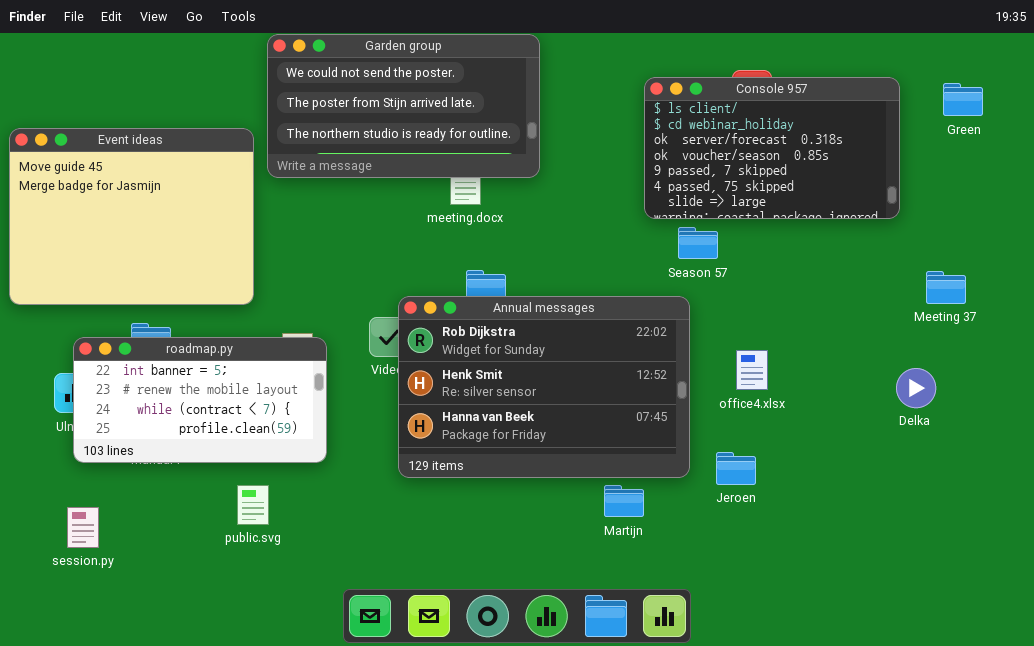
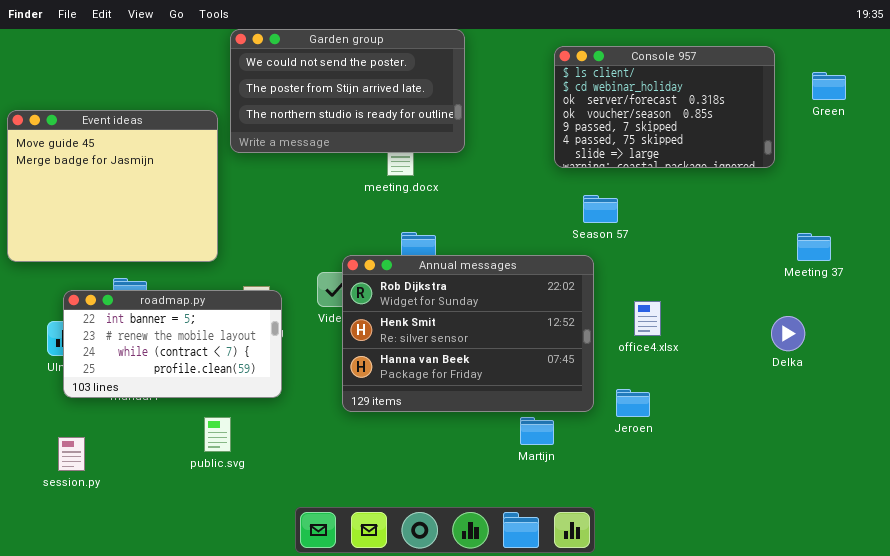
Console 957: [644,77,900,219] -> [554,46,775,168], moved

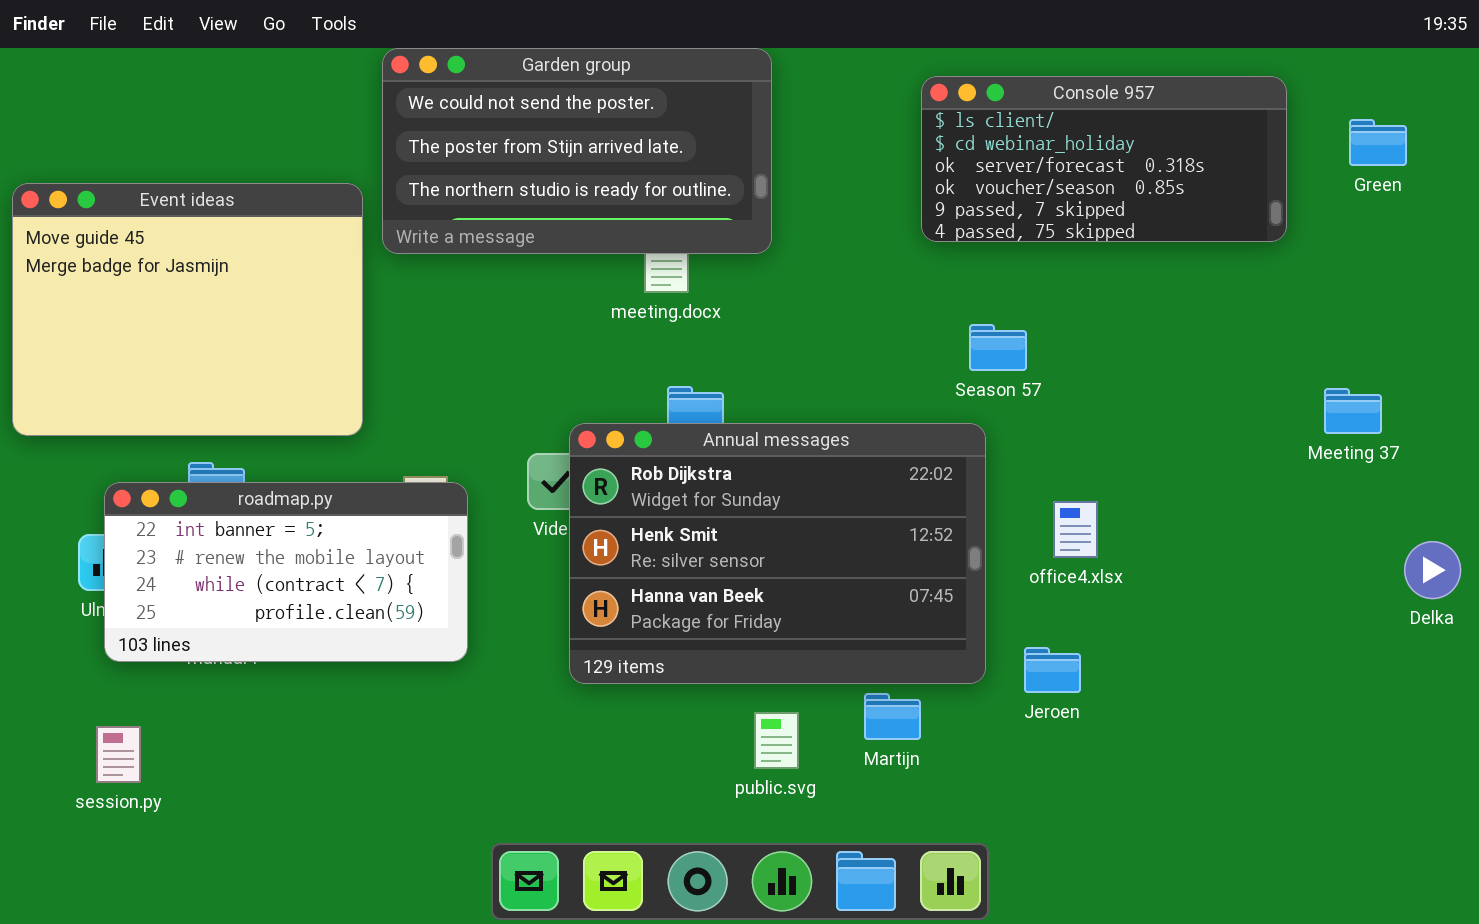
Console 957: [554,46,775,168] -> [921,76,1287,242], resized
Delka: [771,316,805,351] -> [1404,541,1461,599], moved
public.svg: [204,417,231,452] -> [754,712,799,769], moved

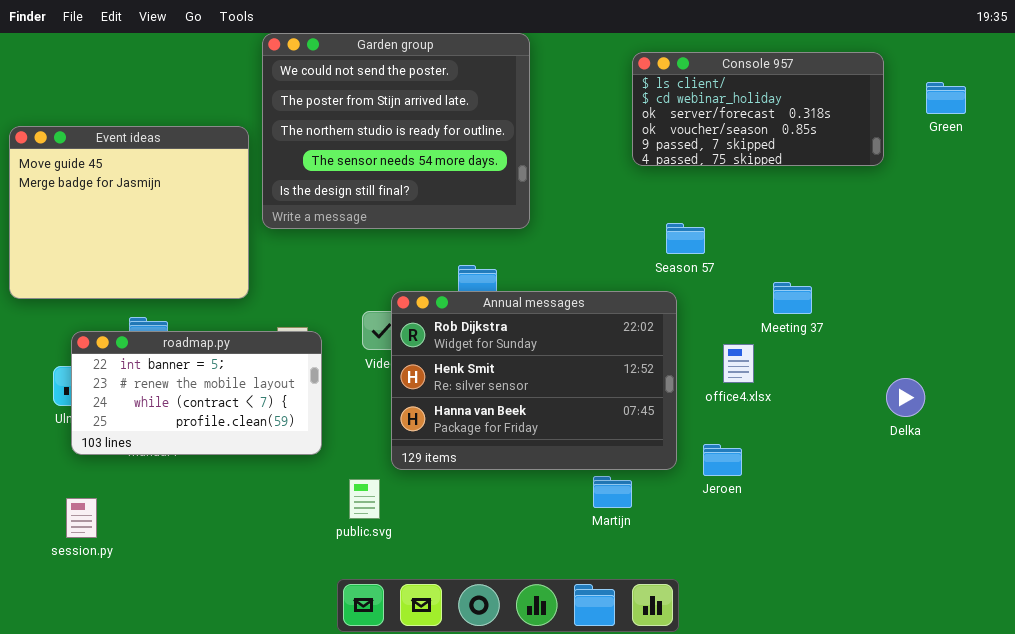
Garden group: [382,48,772,254] -> [262,33,530,229], resized
Meeting 37: [1324,388,1382,434] -> [773,282,812,314], moved
Delka: [1404,541,1461,599] -> [886,378,925,417], moved
public.svg: [754,712,799,769] -> [349,479,380,519], moved

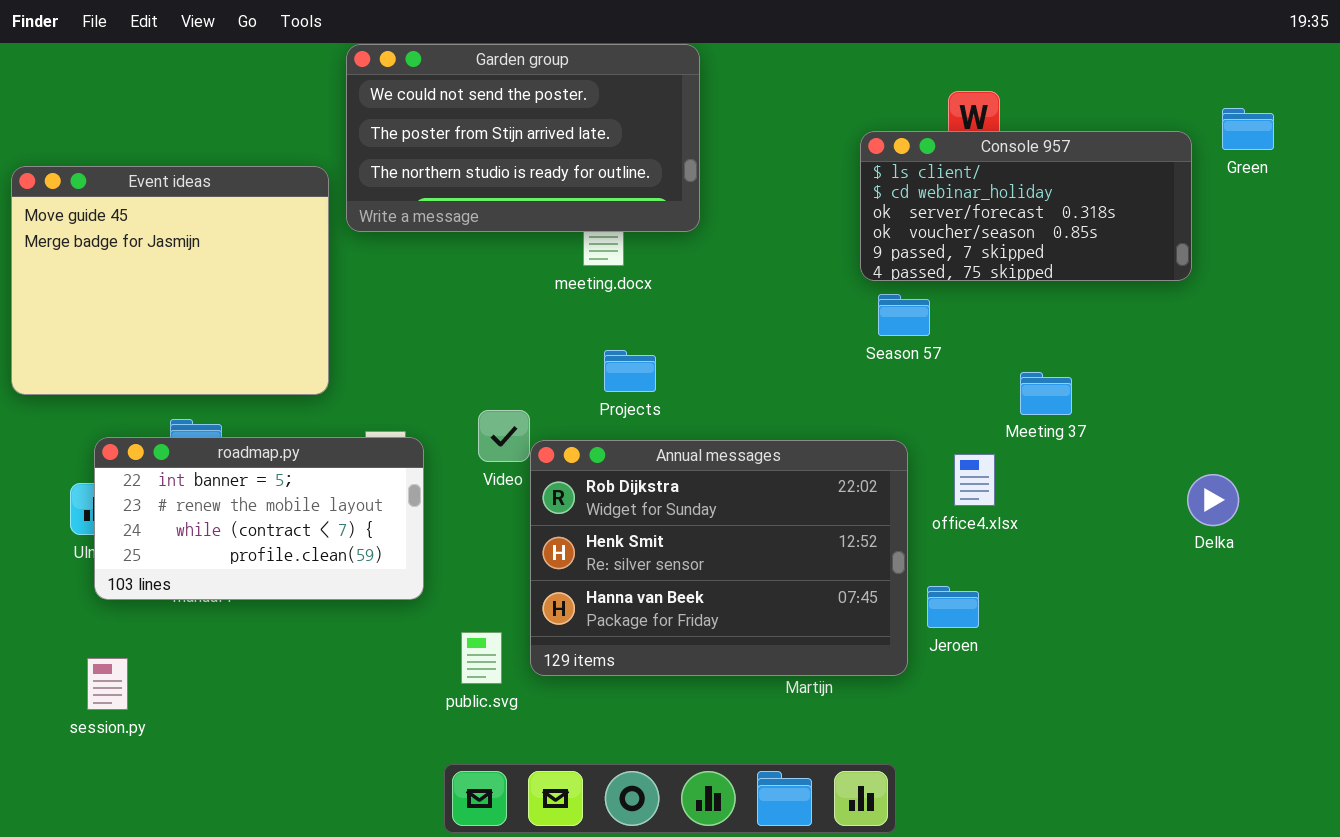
Garden group: [262,33,530,229] -> [346,44,700,232], resized
Console 957: [632,52,884,166] -> [860,131,1192,281], moved
Annual messages: [391,291,677,470] -> [530,440,908,676], moved
Delka: [886,378,925,417] -> [1187,474,1239,526], moved

